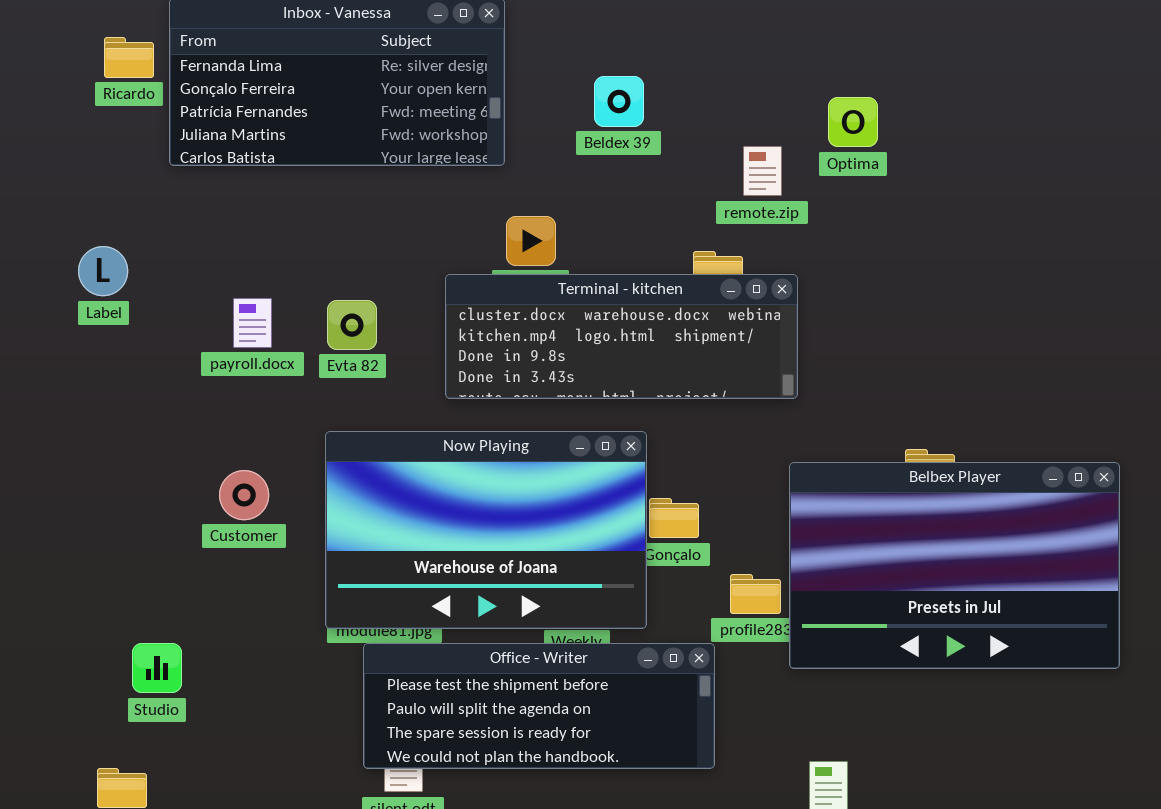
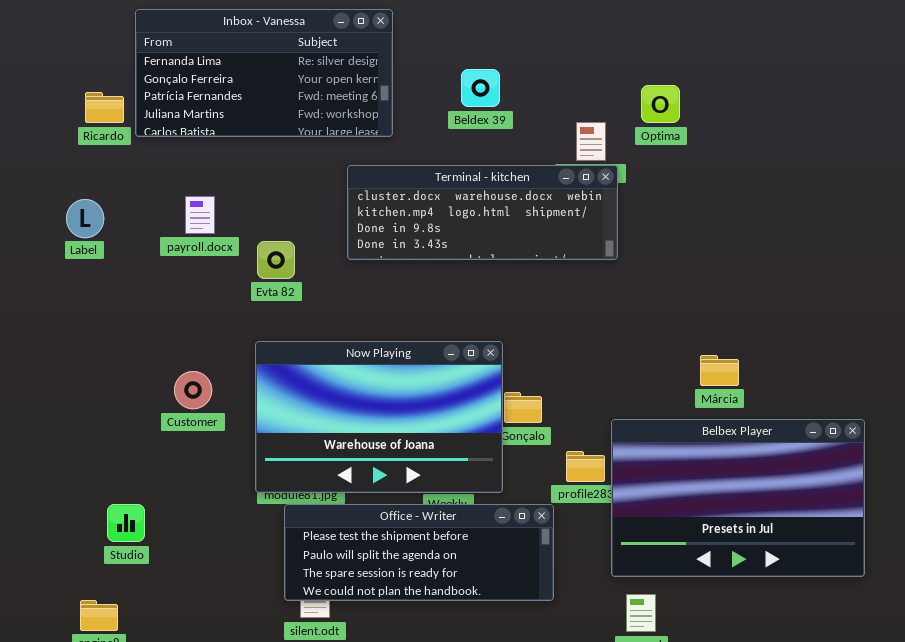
Ricardo: [104,37,154,78] -> [85,92,124,123], moved
Terminal - kitchen: [445,274,798,399] -> [347,165,618,260], moved
payroll.docx: [233,298,272,348] -> [185,196,215,234], moved
Belbex Player: [789,462,1120,669] -> [611,419,865,577], moved

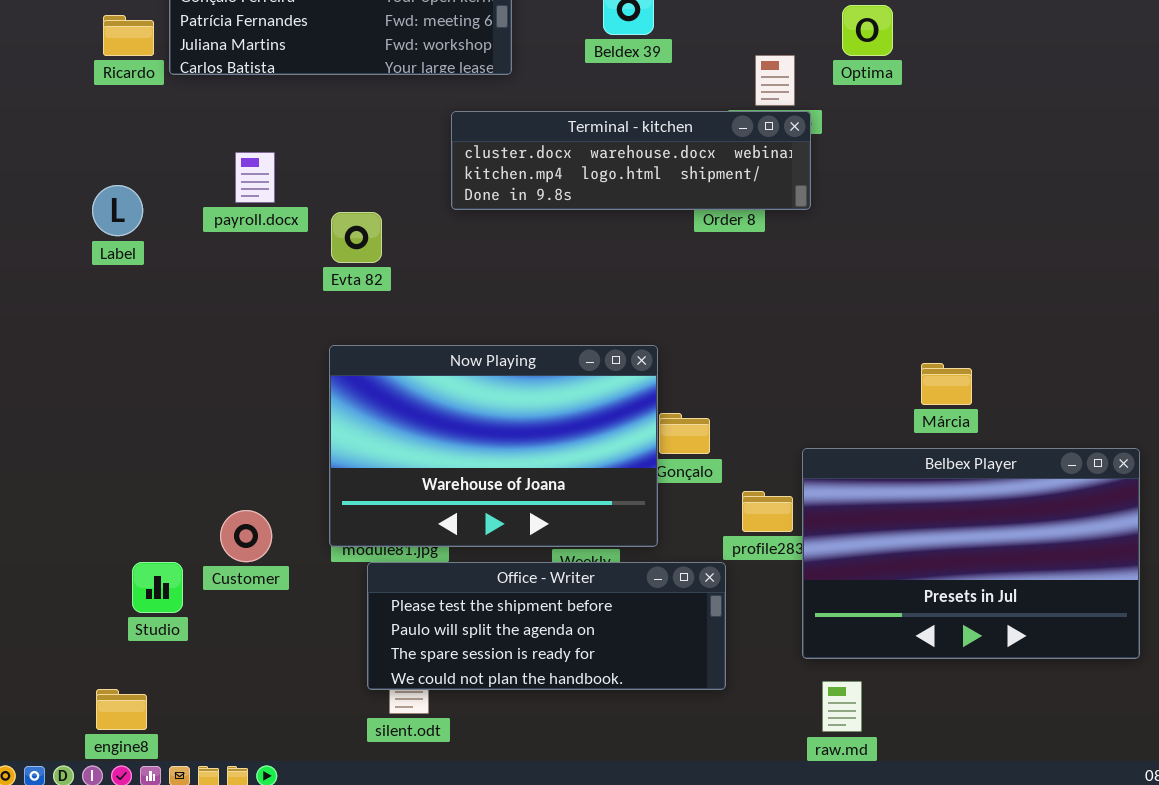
Terminal - kitchen: [347,165,618,260] -> [451,111,811,210], resized
Label: [66,199,104,238] -> [92,185,143,236], moved
Customer: [174,371,212,409] -> [220,510,272,562], moved

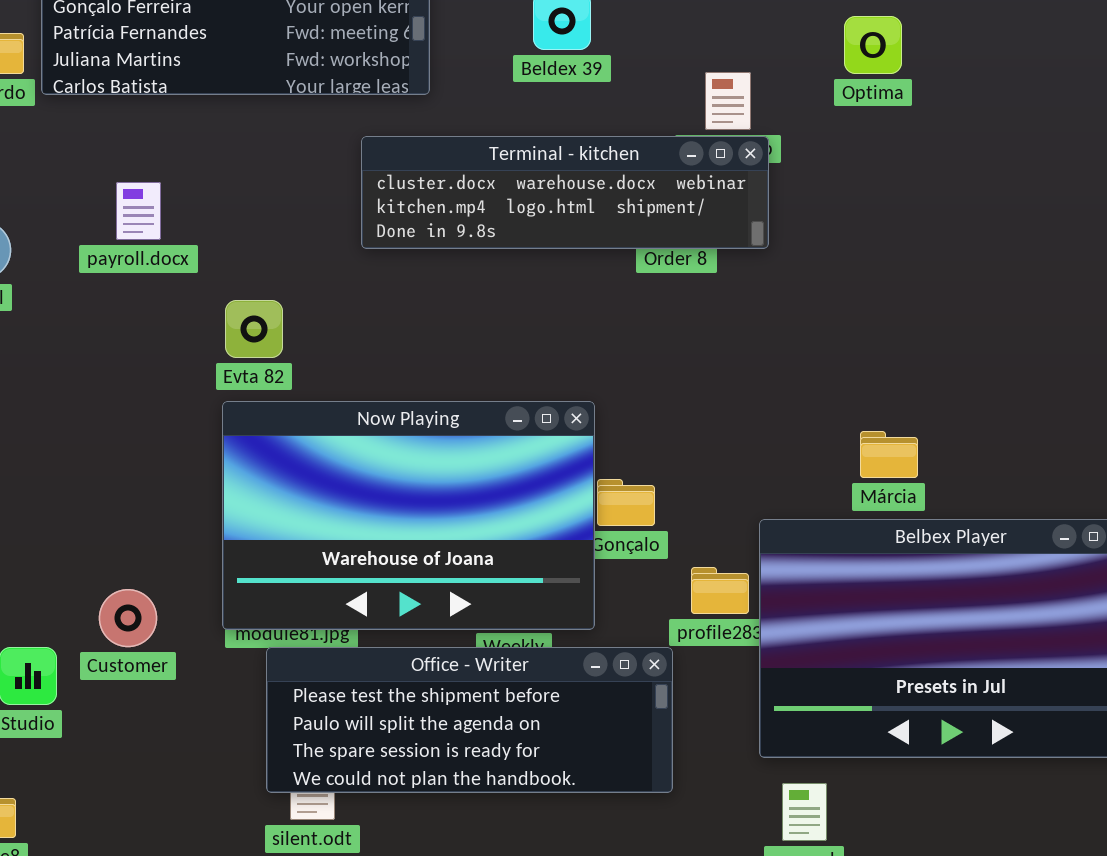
Optima: [842,5,893,56] -> [844,16,902,74], moved
Evta 82: [331,212,382,263] -> [225,300,283,358], moved
Márcia: [921,363,972,405] -> [860,431,918,478], moved

